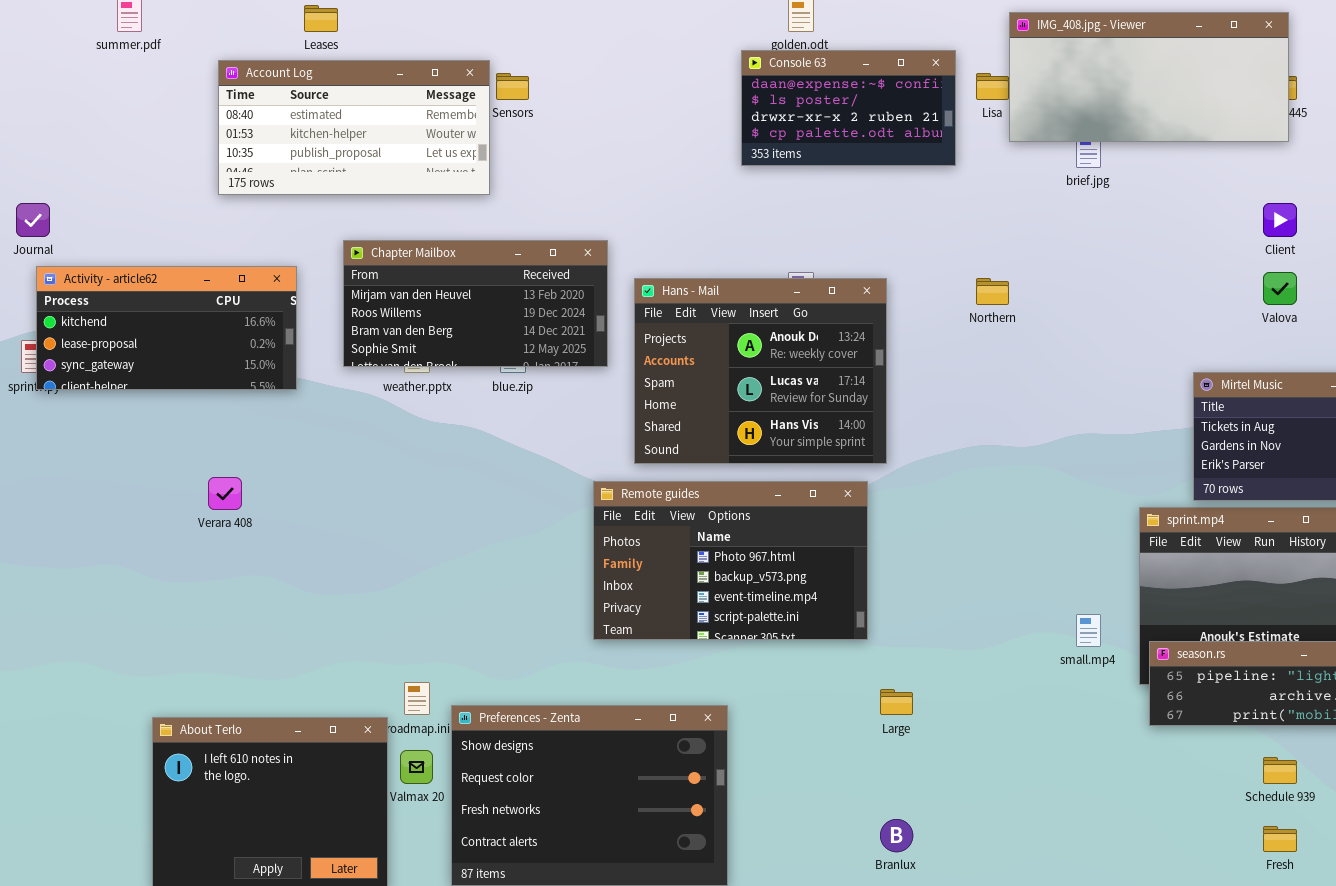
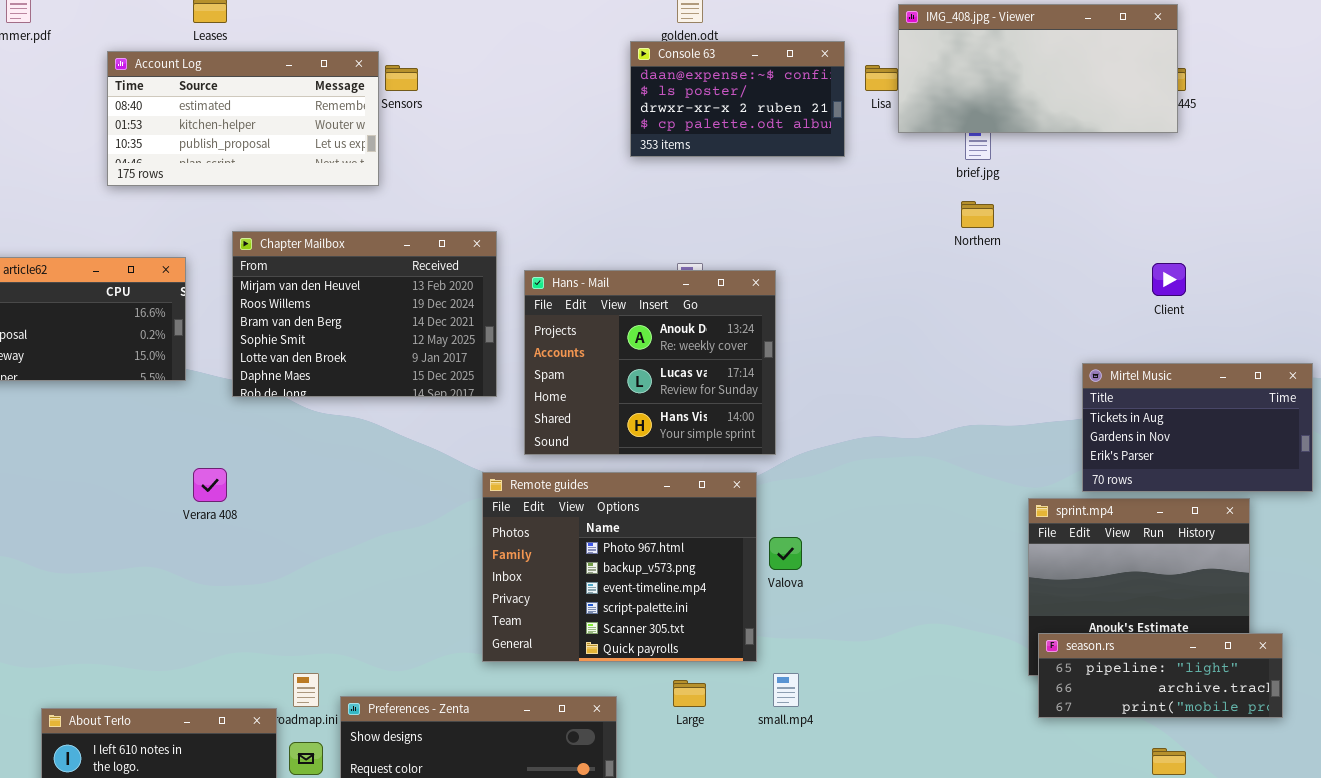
Client: [1263,203,1297,237] -> [1152,263,1186,296], moved
Chapter Mailbox: [343,240,608,367] -> [232,231,497,397], resized
Valova: [1263,272,1297,305] -> [769,537,802,570], moved
Northern: [976,278,1009,305] -> [961,201,994,228], moved
Verara 408: [208,477,242,510] -> [193,468,227,502], moved
Remote guides: [593,481,868,640] -> [482,472,757,662], resized
small.mp4: [1076,614,1101,647] -> [773,673,799,707], moved
Large: [880,689,913,715] -> [673,680,706,707], moved

